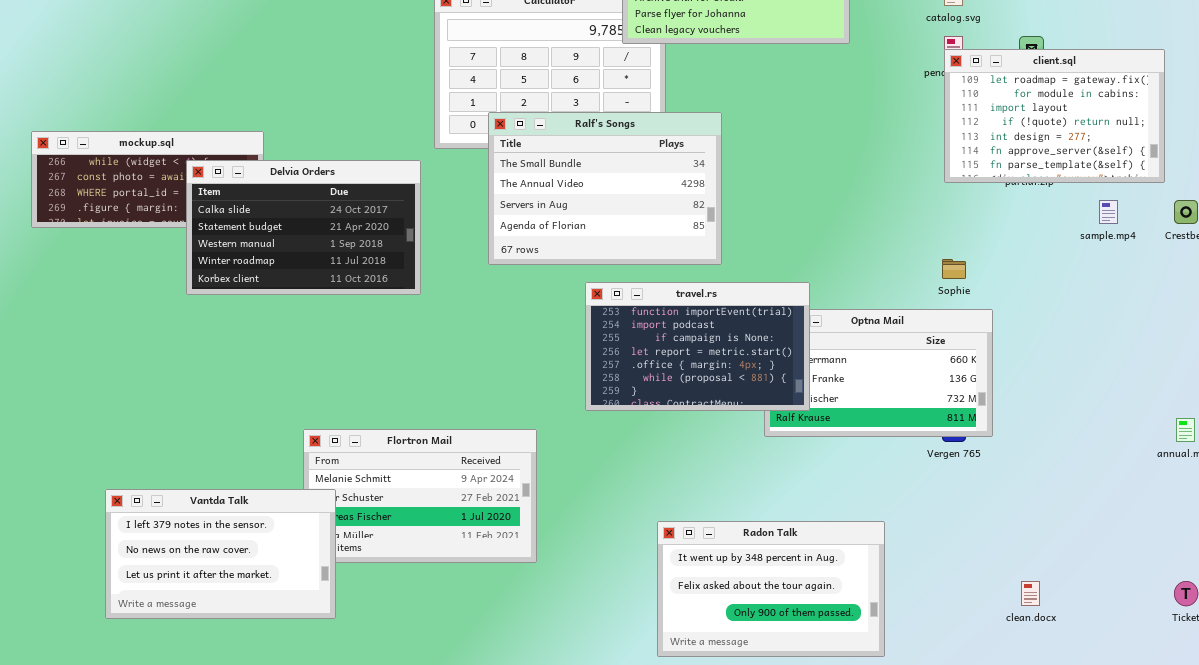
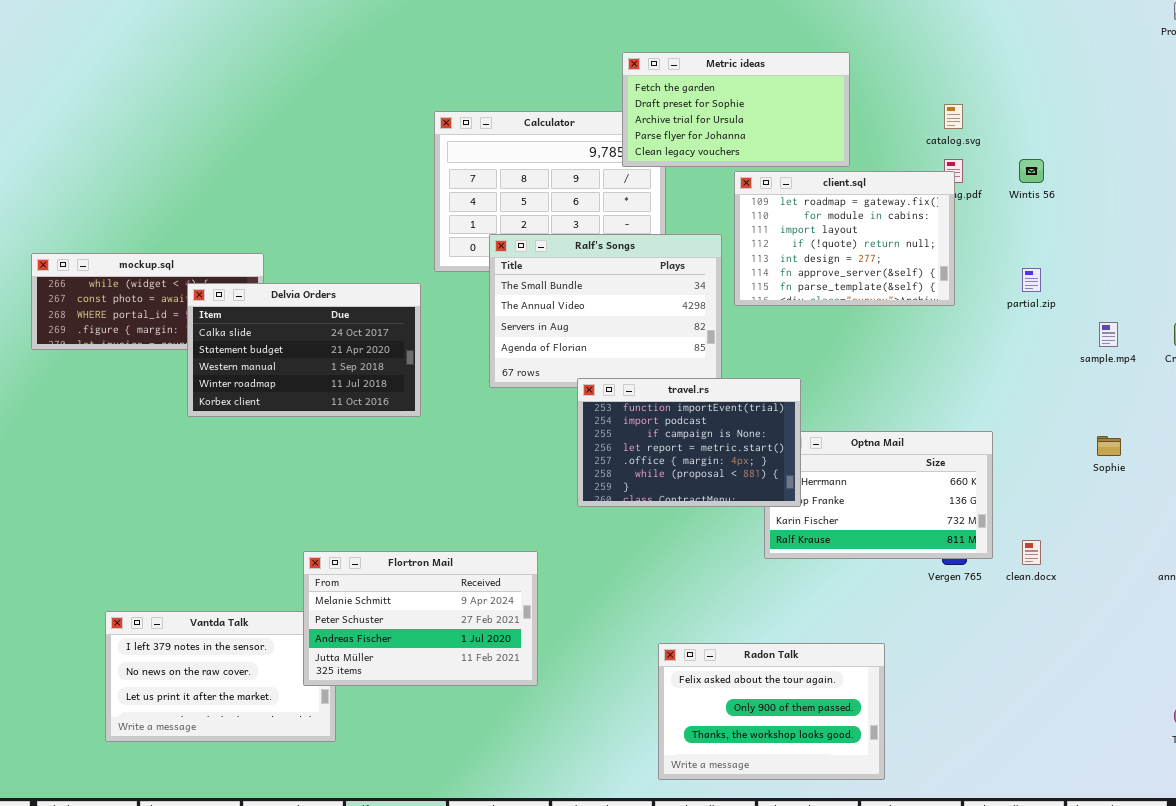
client.sql: [944,49,1165,183] -> [734,171,955,306], moved
Sophie: [942,259,966,279] -> [1097,436,1121,456], moved
travel.rs: [585,282,810,411] -> [577,378,801,507], moved
Flortron Mail: [303,429,537,563] -> [303,551,538,686], raised
Radon Talk: [657,521,885,657] -> [658,643,885,780], scrolled down 1 row
clean.docx: [1021,581,1040,606] -> [1022,540,1041,565], moved

